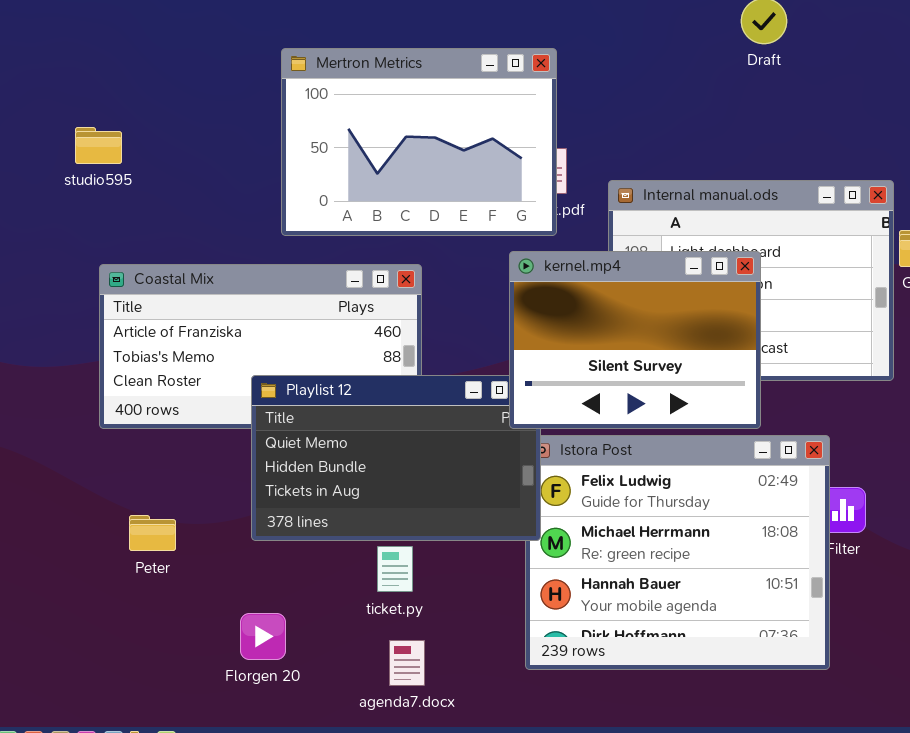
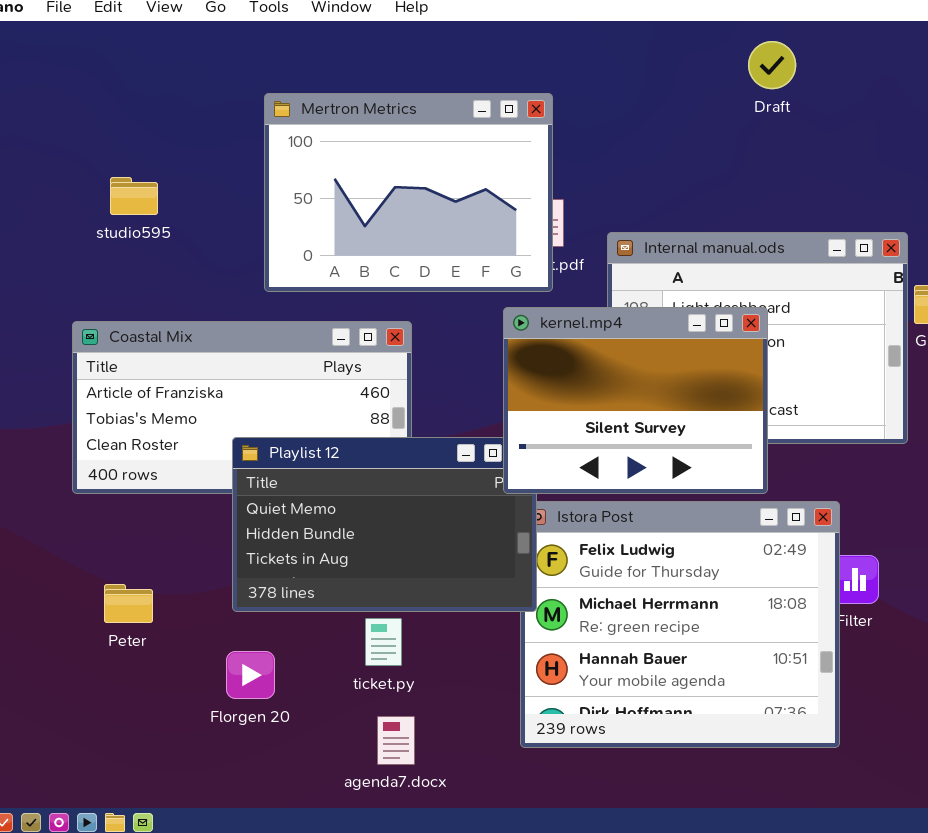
studio595: [75,127,122,164] -> [110,177,158,215], moved
Florgen 20: [240,613,286,660] -> [226,651,275,699], moved

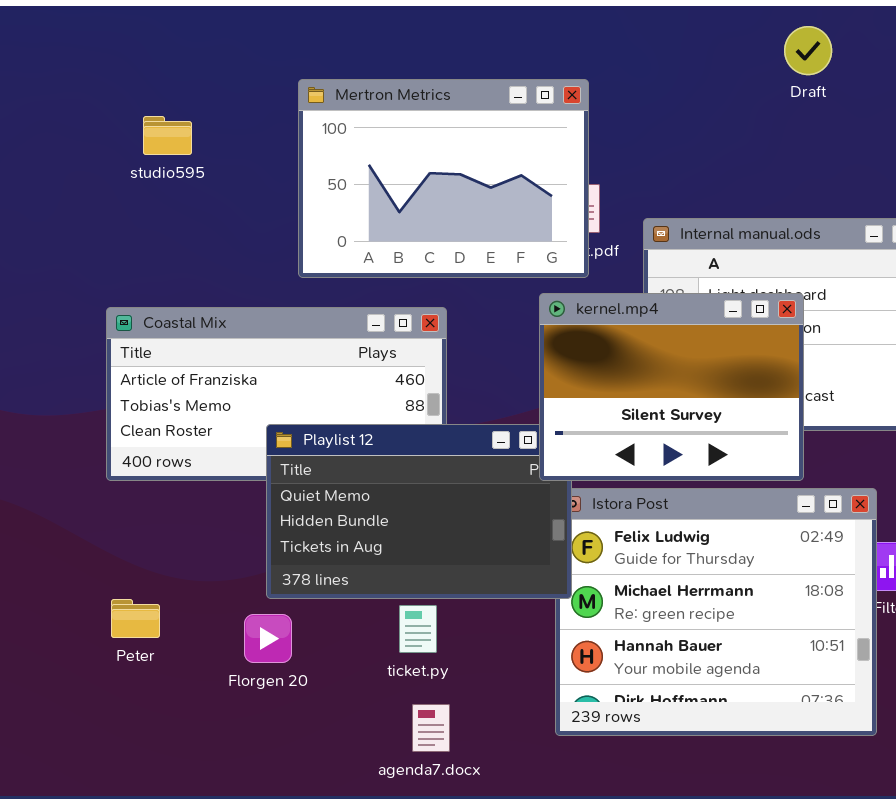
studio595: [110,177,158,215] -> [143,116,192,155], moved
Peter: [104,584,153,623] -> [111,599,160,638], moved
Florgen 20: [226,651,275,699] -> [244,614,292,663], moved

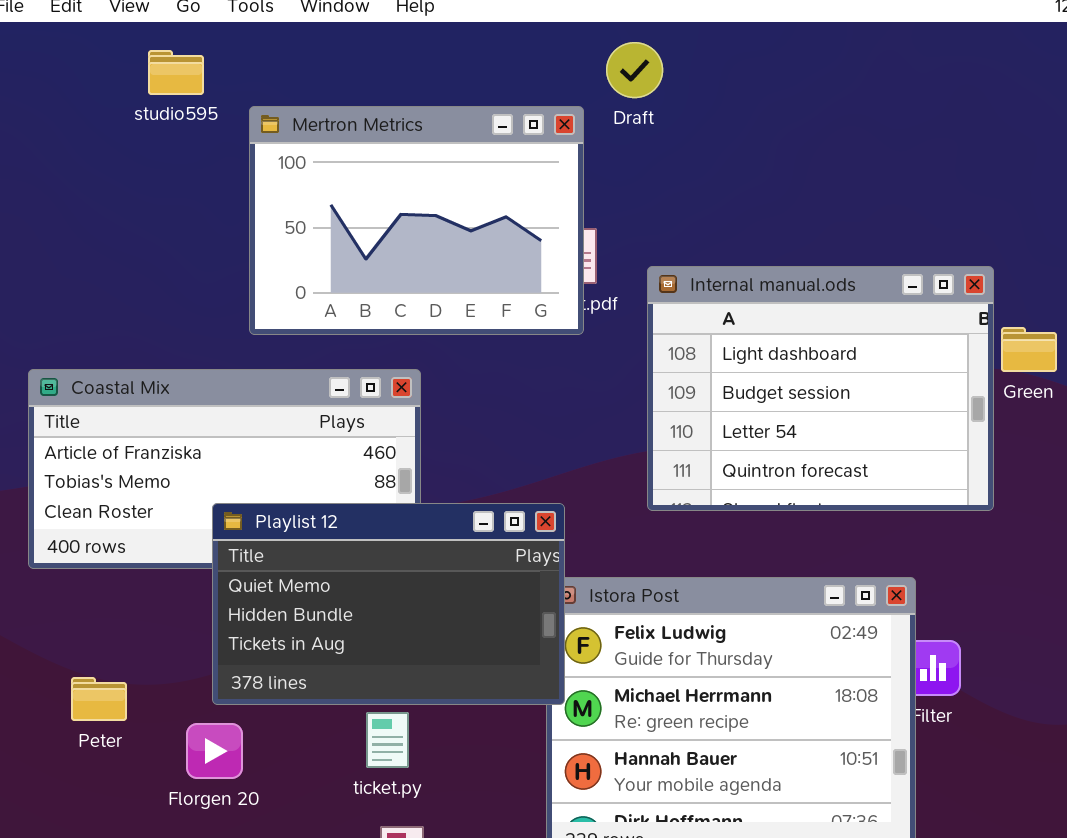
Draft: [784,26,832,75] -> [606,42,663,98], moved
studio595: [143,116,192,155] -> [148,50,204,95], moved
kernel.mp4: [539,293,804,481] -> none, closed
Peter: [111,599,160,638] -> [71,677,127,721], moved

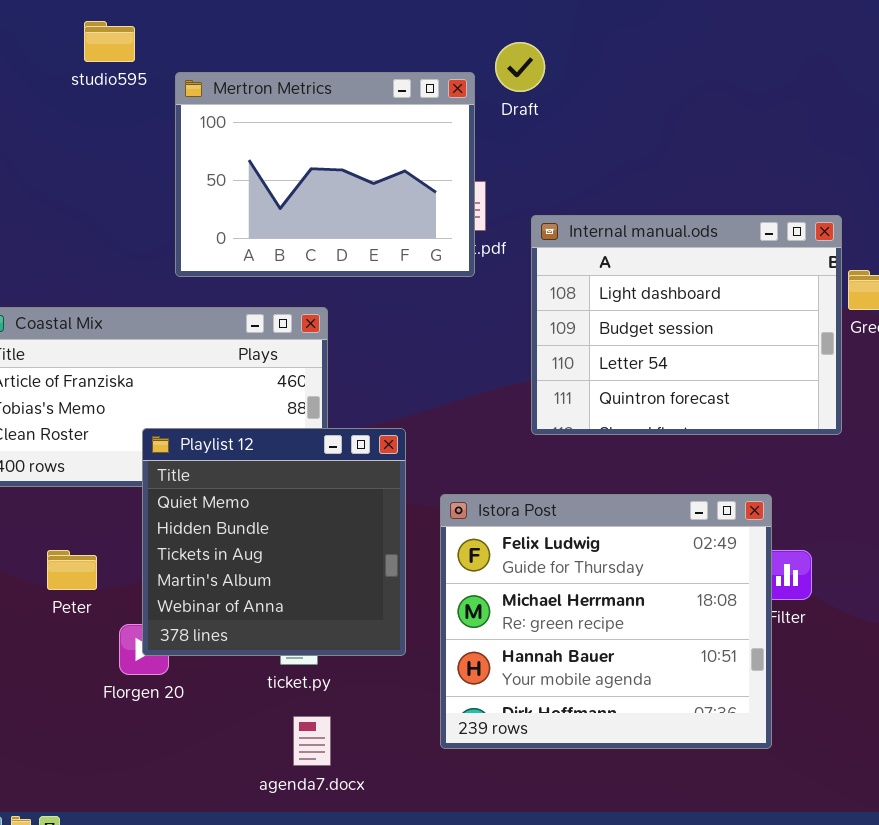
Draft: [606,42,663,98] -> [495,42,545,92], moved
Playlist 12: [212,503,565,705] -> [142,428,406,656], resized
Peter: [71,677,127,721] -> [47,550,97,590], moved

